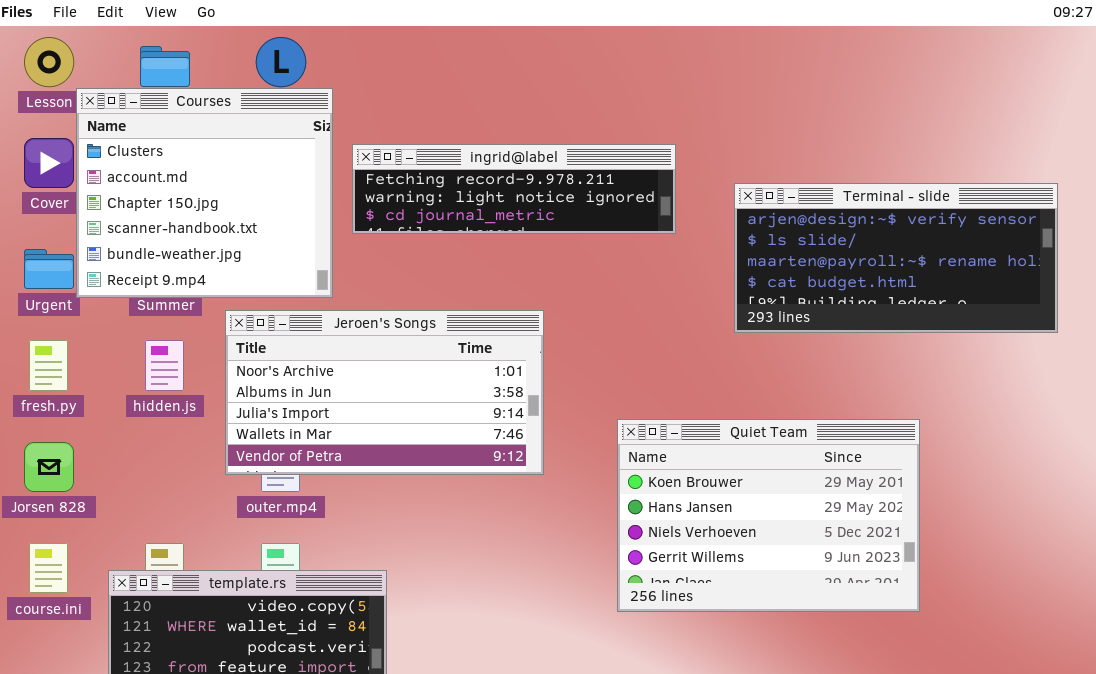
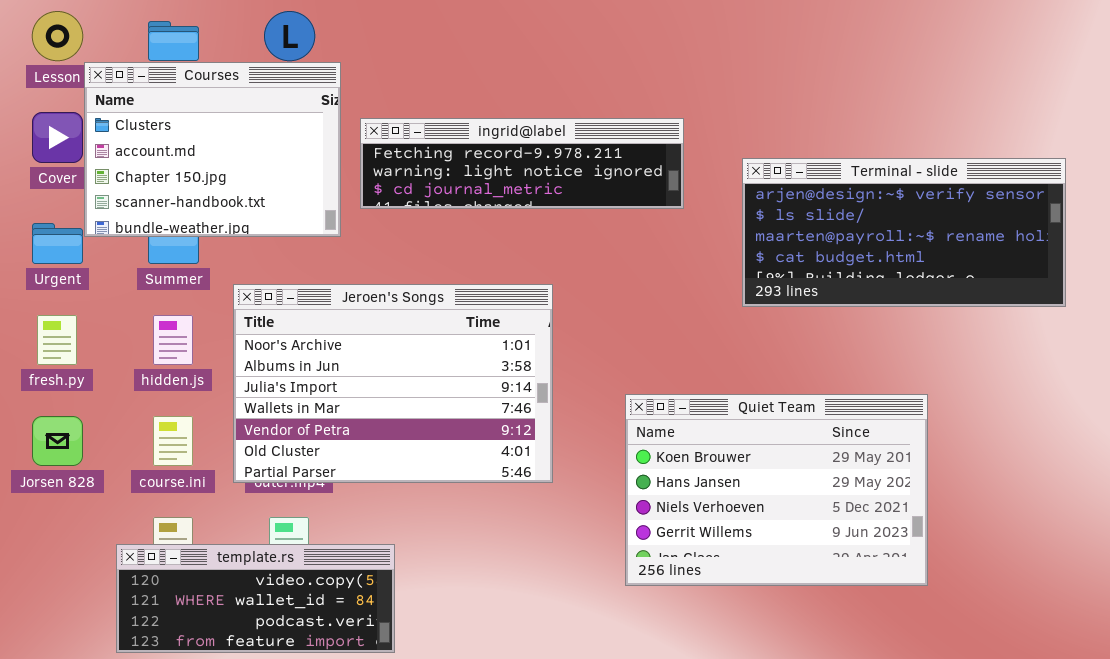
Courses: [76,88,333,298] -> [84,62,341,237], resized
Jeroen's Songs: [225,310,544,475] -> [233,284,553,483], resized
course.ini: [29,543,68,593] -> [153,416,193,466], moved

